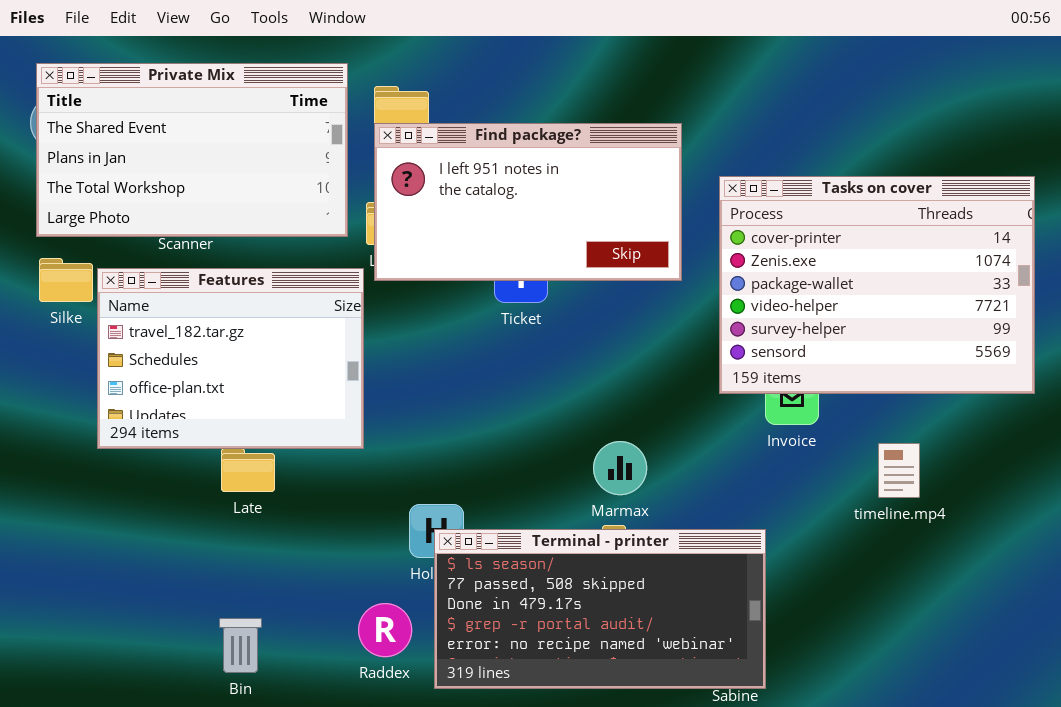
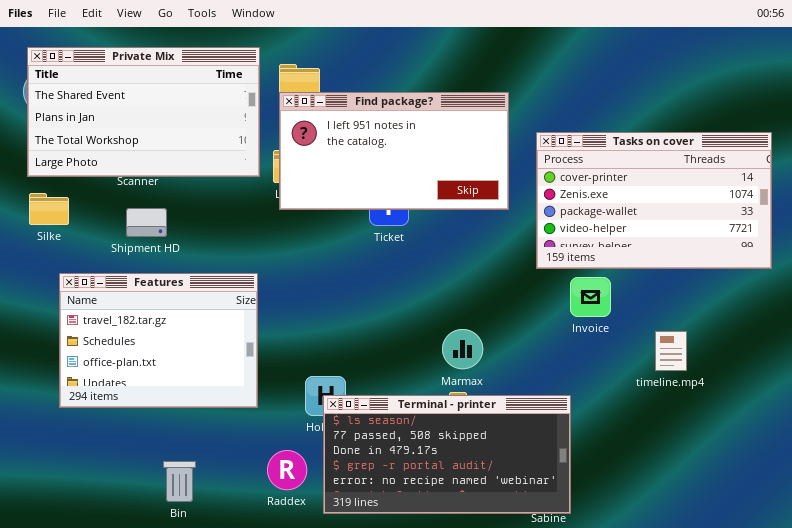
Tasks on cover: [719,176,1035,394] -> [536,132,772,269], resized
Features: [97,268,364,449] -> [59,273,258,408], moved

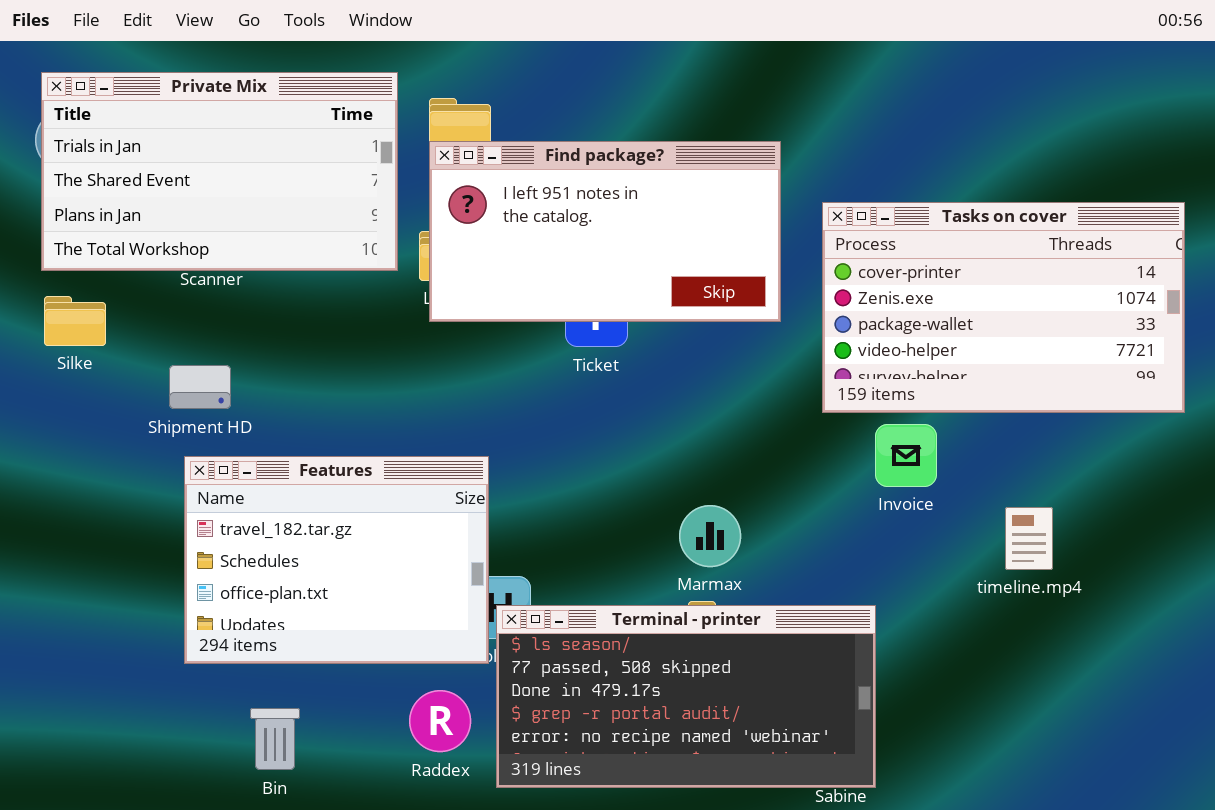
Private Mix: [27,47,260,177] -> [41,72,398,271], scrolled up 1 row
Shipment HD: [126,208,167,237] -> [169,365,231,409], moved
Features: [59,273,258,408] -> [184,456,489,664], moved

